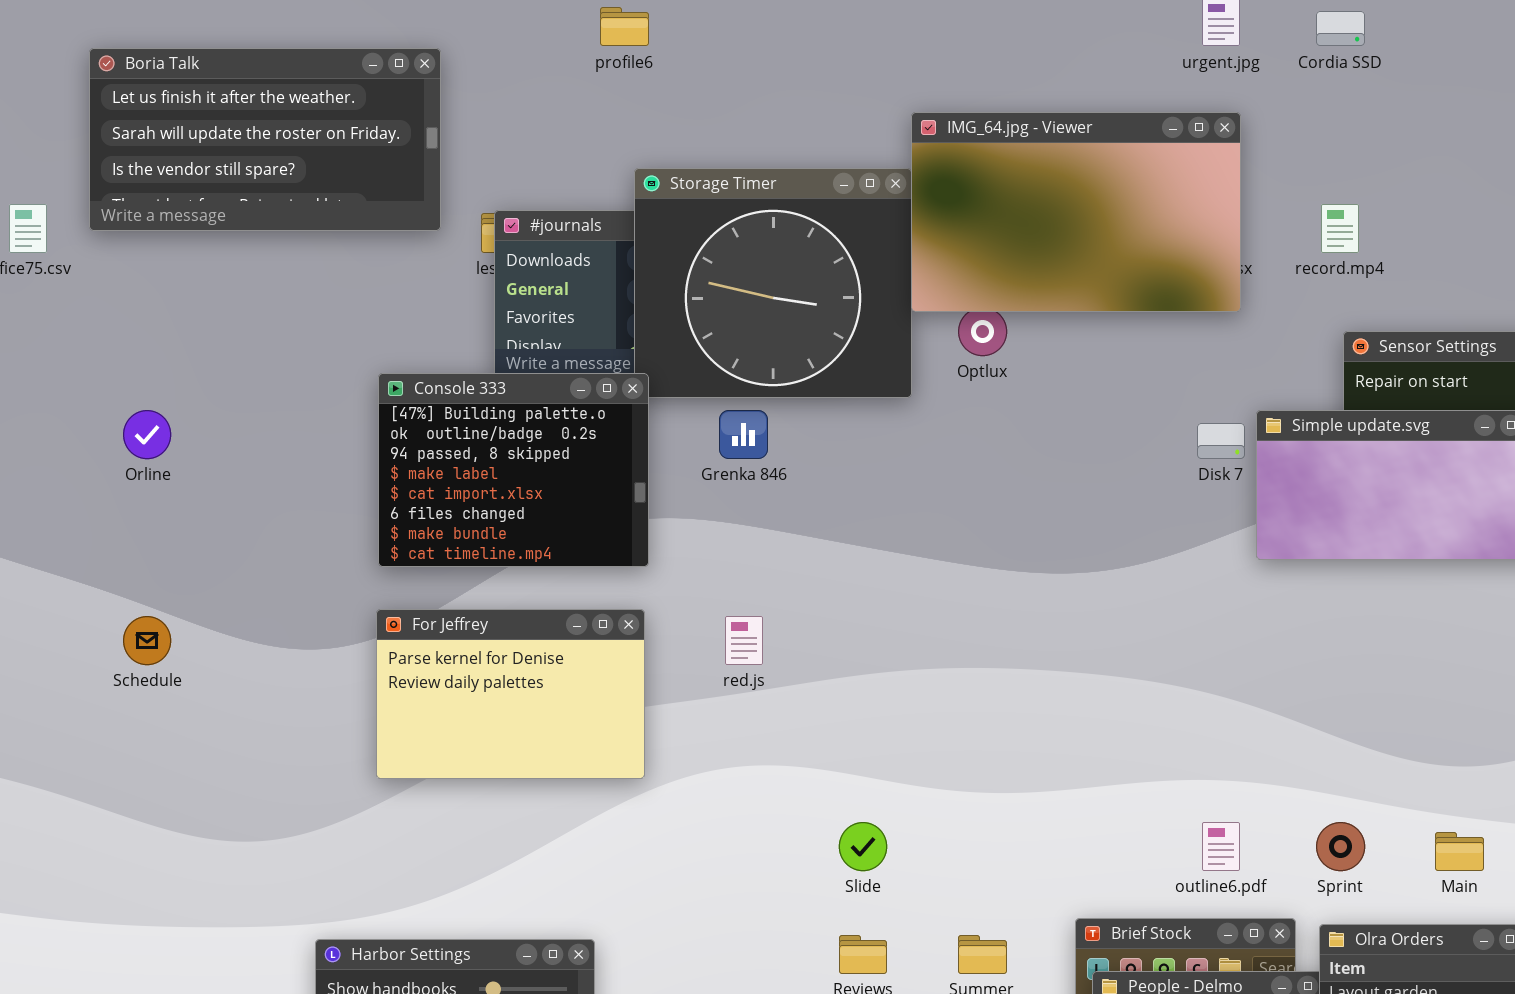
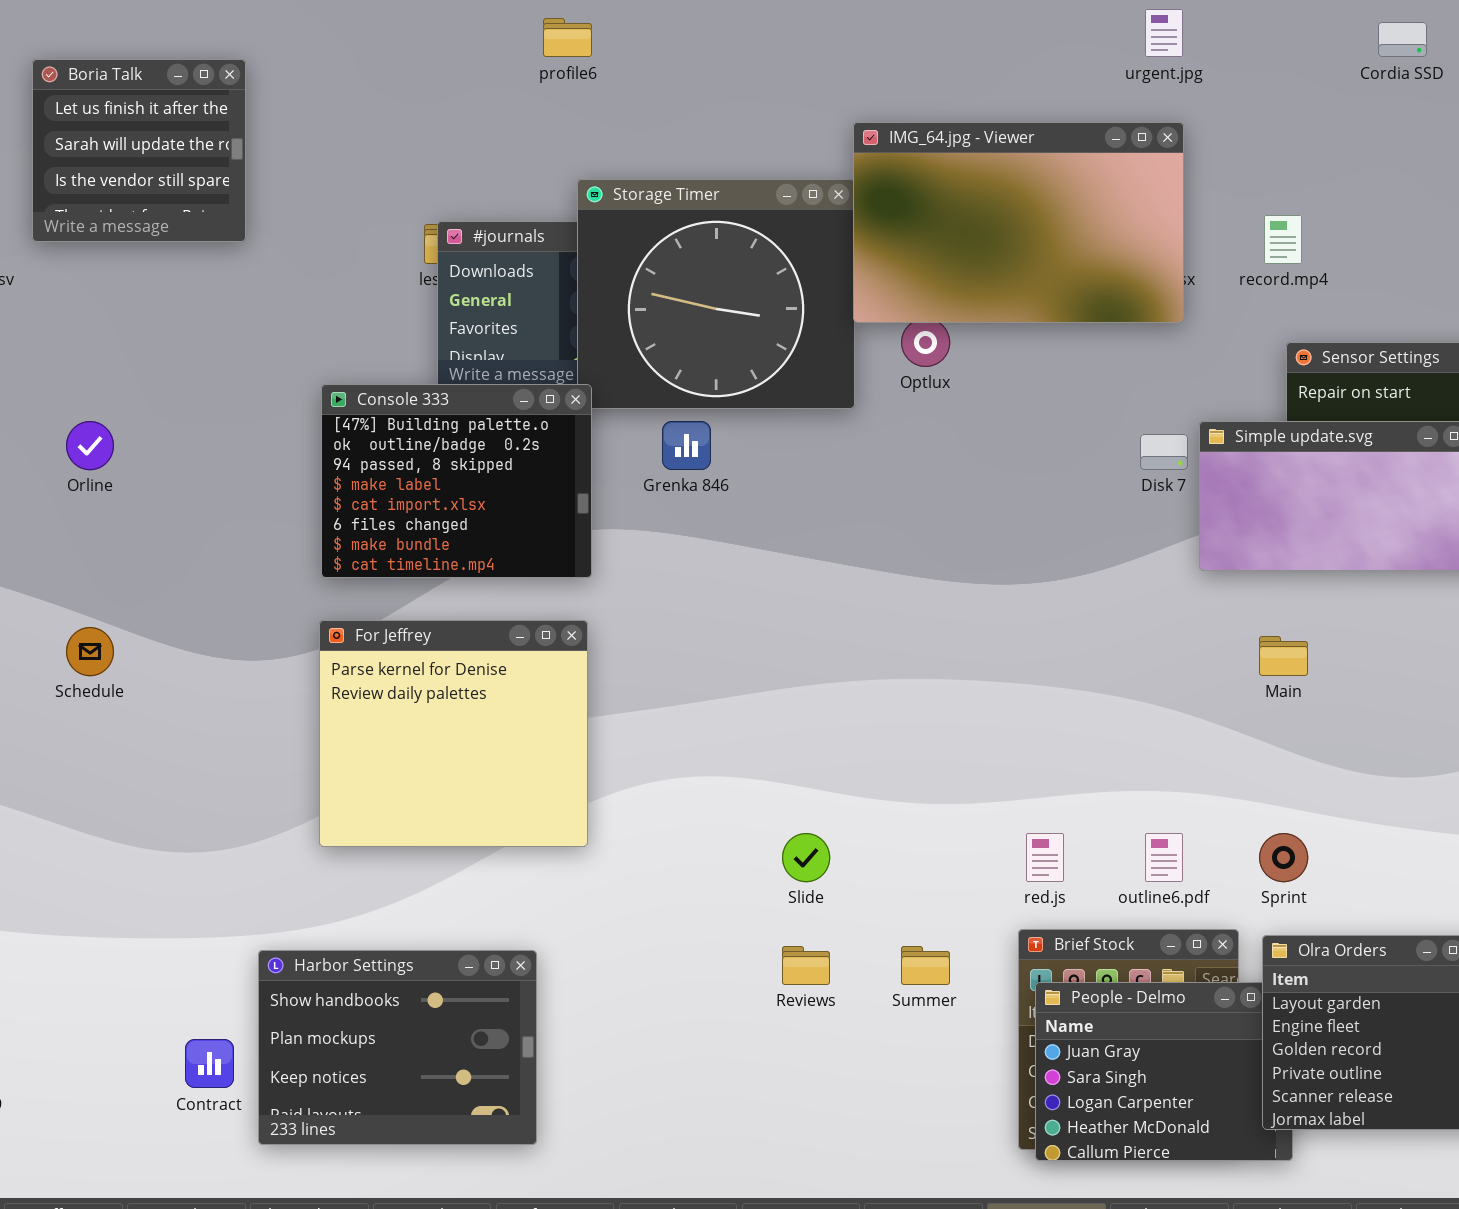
Cordia SSD: [1316,11,1365,46] -> [1378,22,1427,57], moved
Boria Talk: [89,48,441,231] -> [32,59,246,242], resized
For Jeffrey: [376,609,645,779] -> [319,620,588,847], resized
red.js: [725,616,763,665] -> [1026,833,1064,882], moved
Main: [1435,832,1484,871] -> [1259,636,1308,676], moved

